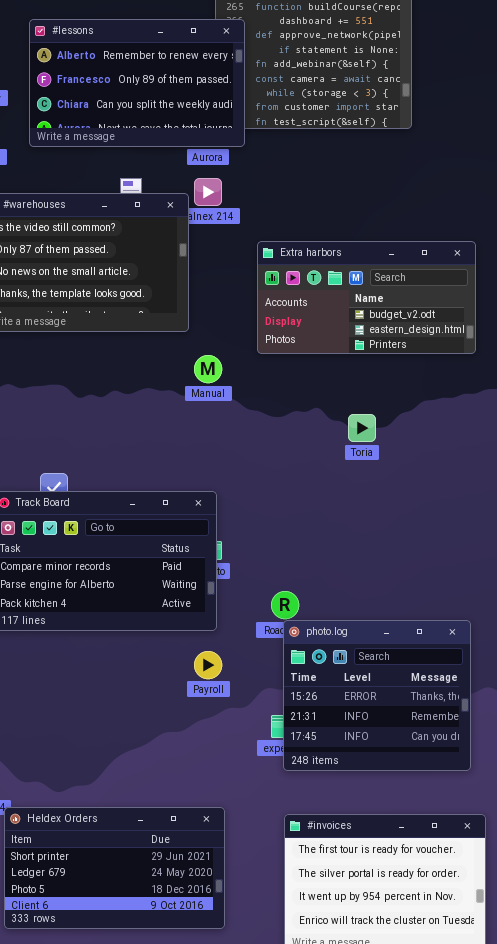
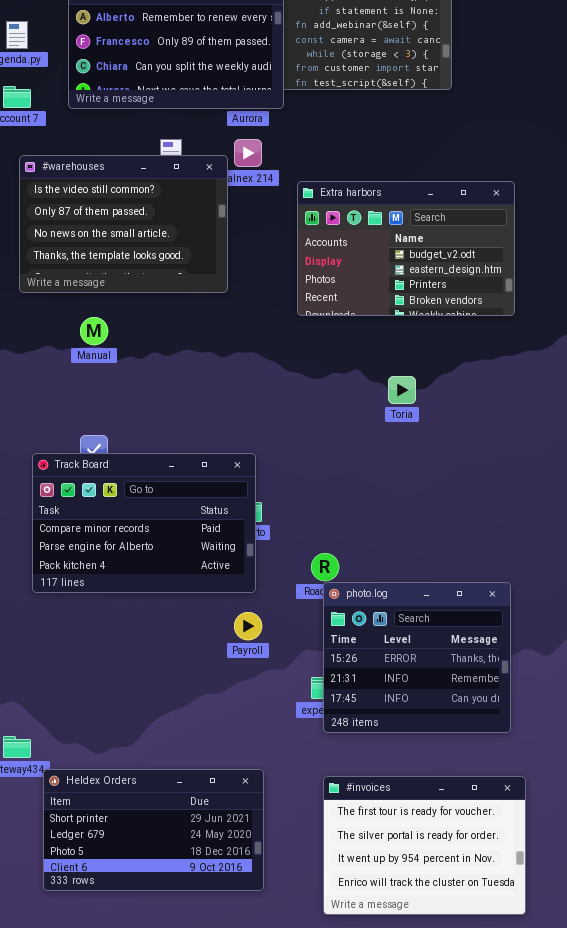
Extra harbors: [257,241,476,354] -> [297,181,515,316], resized
Manual: [194,355,222,383] -> [80,317,108,345], moved

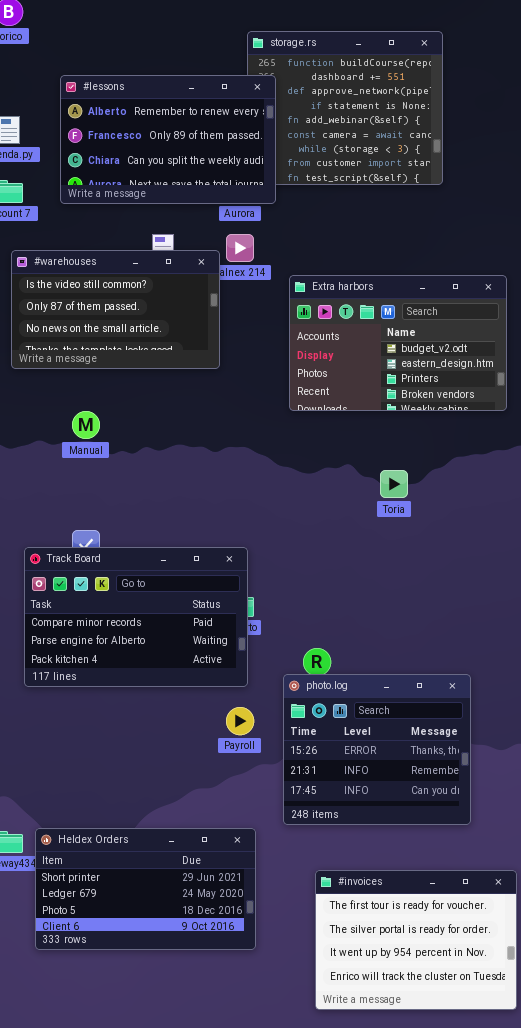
#warehouses: [19,155,228,293] -> [11,250,220,369], resized
photo.log: [323,582,511,733] -> [283,674,471,825], moved
Heldex Orders: [43,769,264,891] -> [35,828,256,950], moved

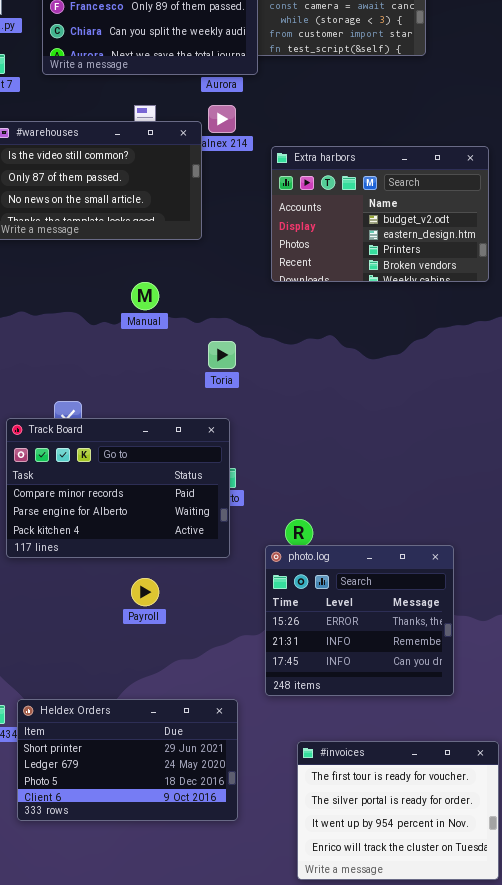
Manual: [72,411,100,439] -> [131,282,159,310], moved
Toria: [380,470,408,498] -> [208,341,236,369], moved
Payroll: [226,707,254,735] -> [131,578,159,606], moved

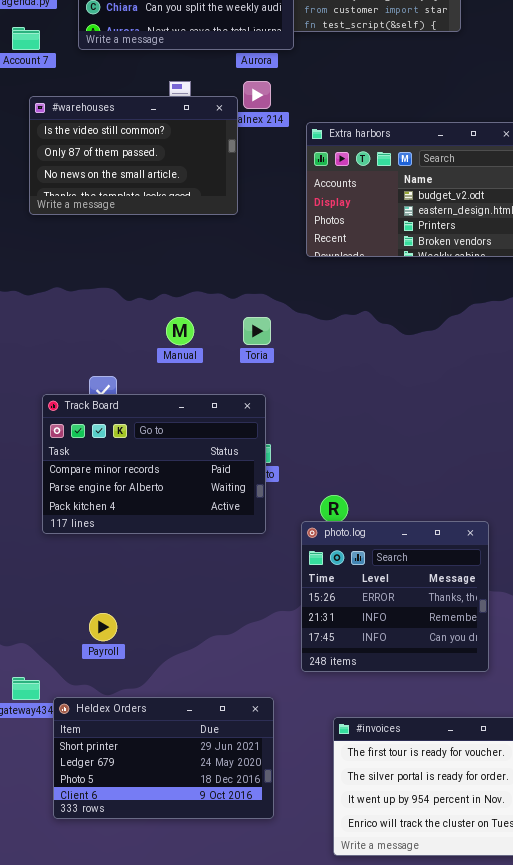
Manual: [131,282,159,310] -> [166,317,194,345], moved
Payroll: [131,578,159,606] -> [89,613,117,641], moved
Heldex Orders: [17,699,238,821] -> [53,697,274,819], moved

